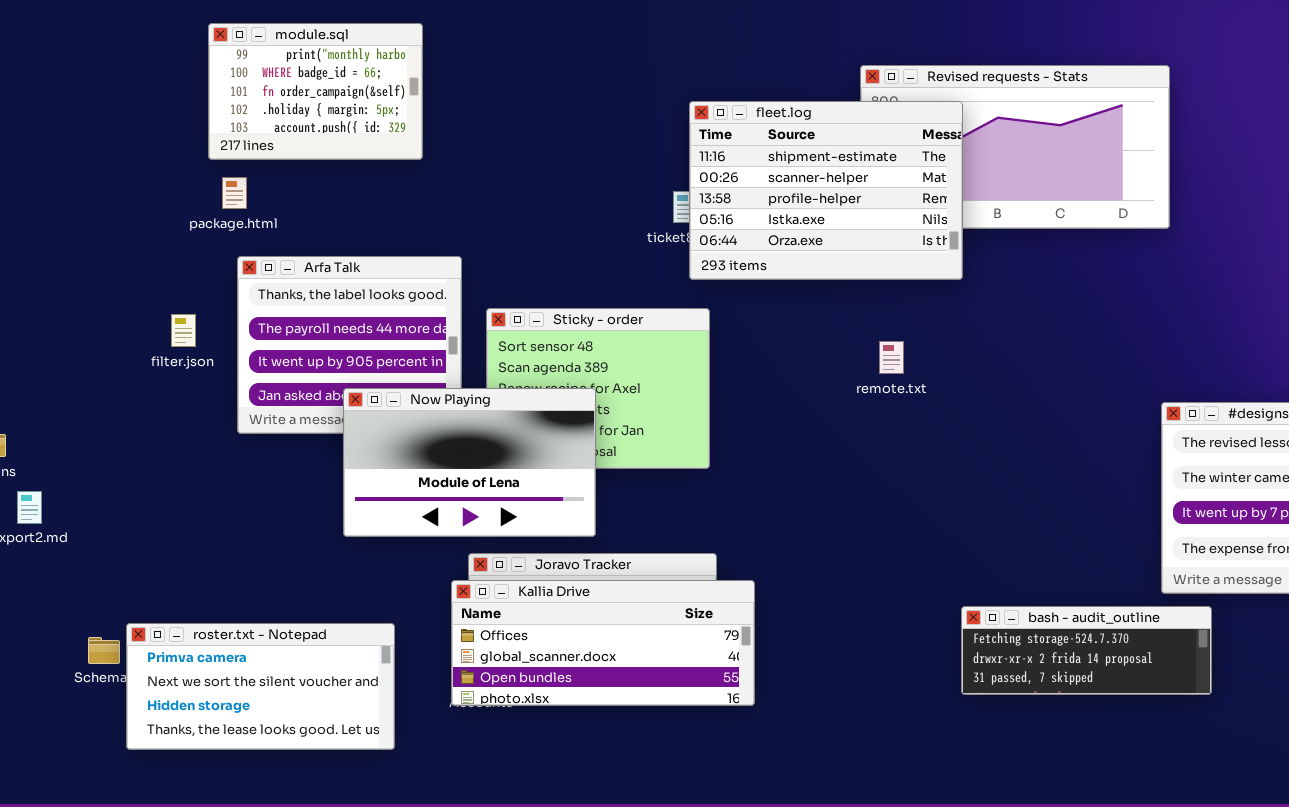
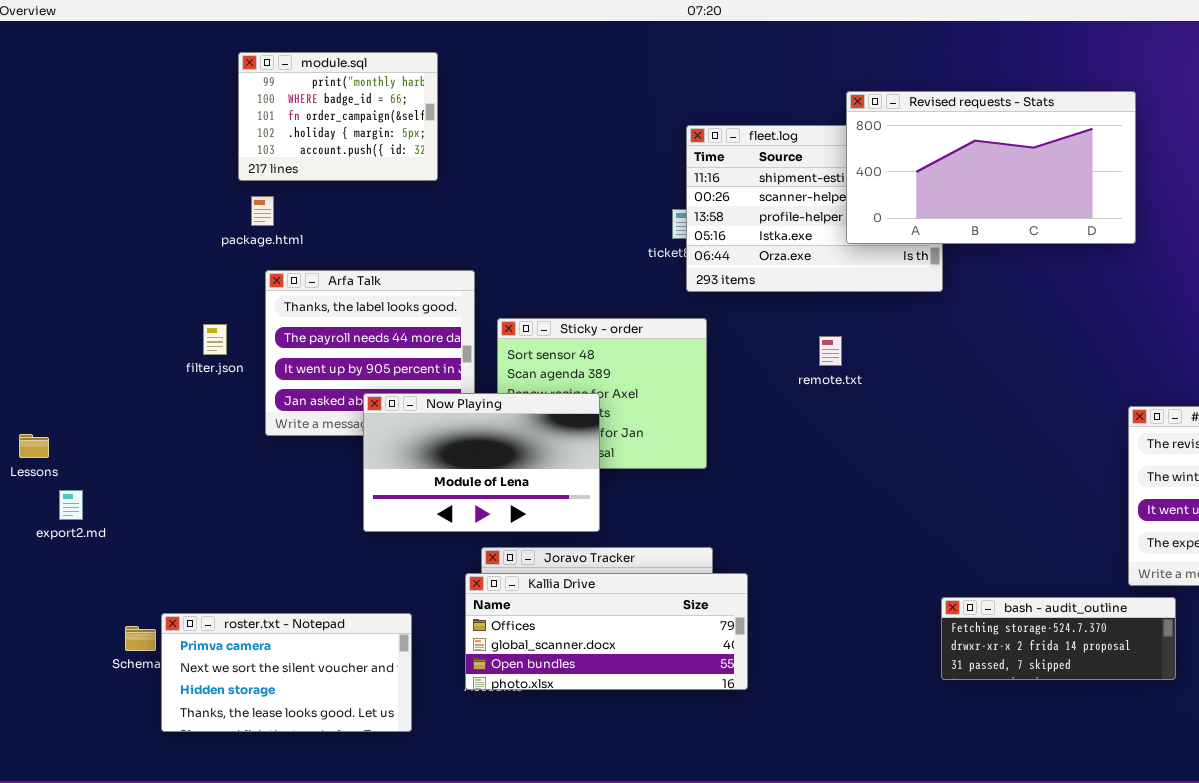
Revised requests - Stats: [860,65,1170,229] -> [846,91,1136,244], raised
remote.txt: [879,341,904,374] -> [819,336,842,366], moved

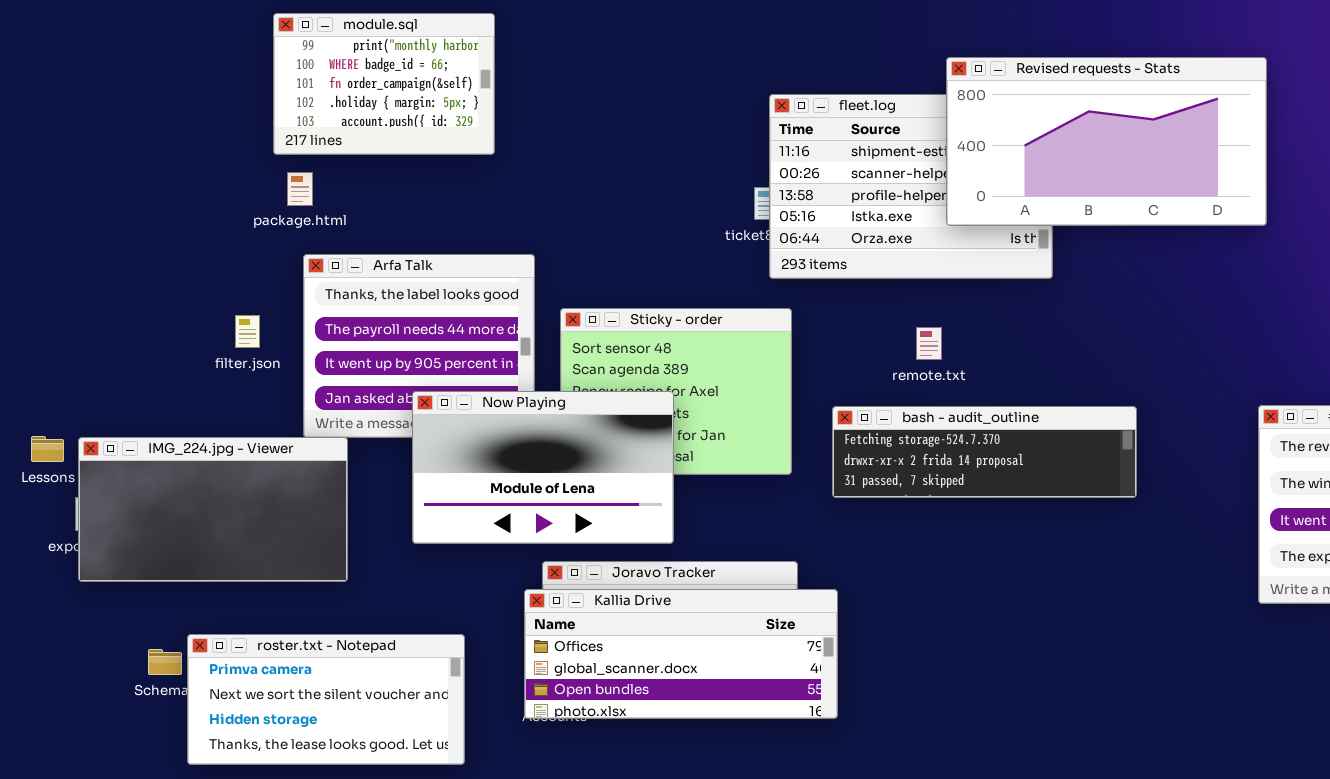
IMG_224.jpg - Viewer: none -> [78,437,348,582], opened
bash - audit_outline: [941,597,1176,680] -> [832,406,1137,498], moved, resized

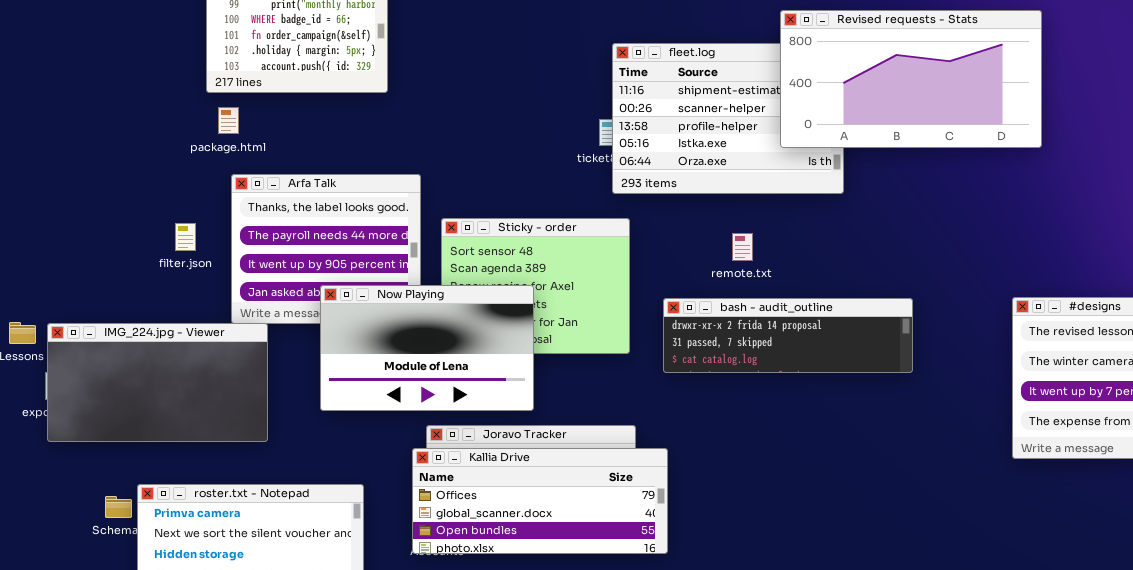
Revised requests - Stats: [946,57,1267,226] -> [780,10,1042,148], moved
bash - audit_outline: [832,406,1137,498] -> [663,298,913,373], scrolled down 1 row

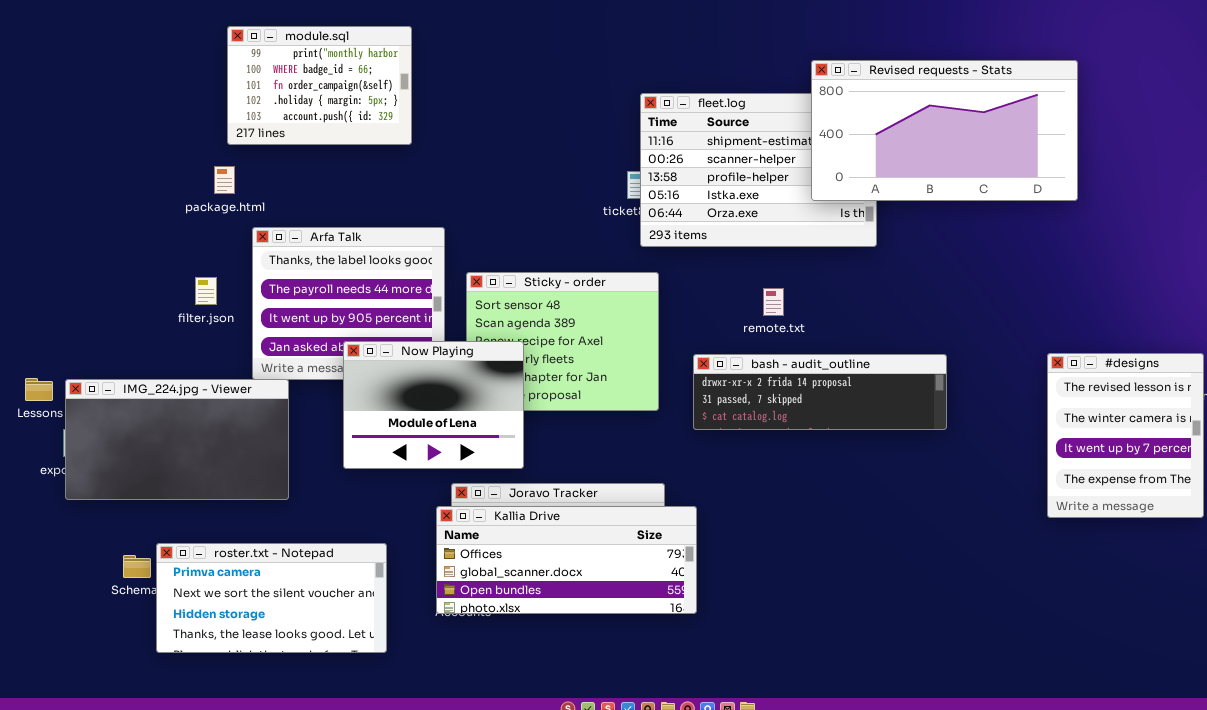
package.html: [218,107,239,134] -> [214,166,235,194], moved
Now Playing: [320,285,534,411] -> [343,341,524,469], resized

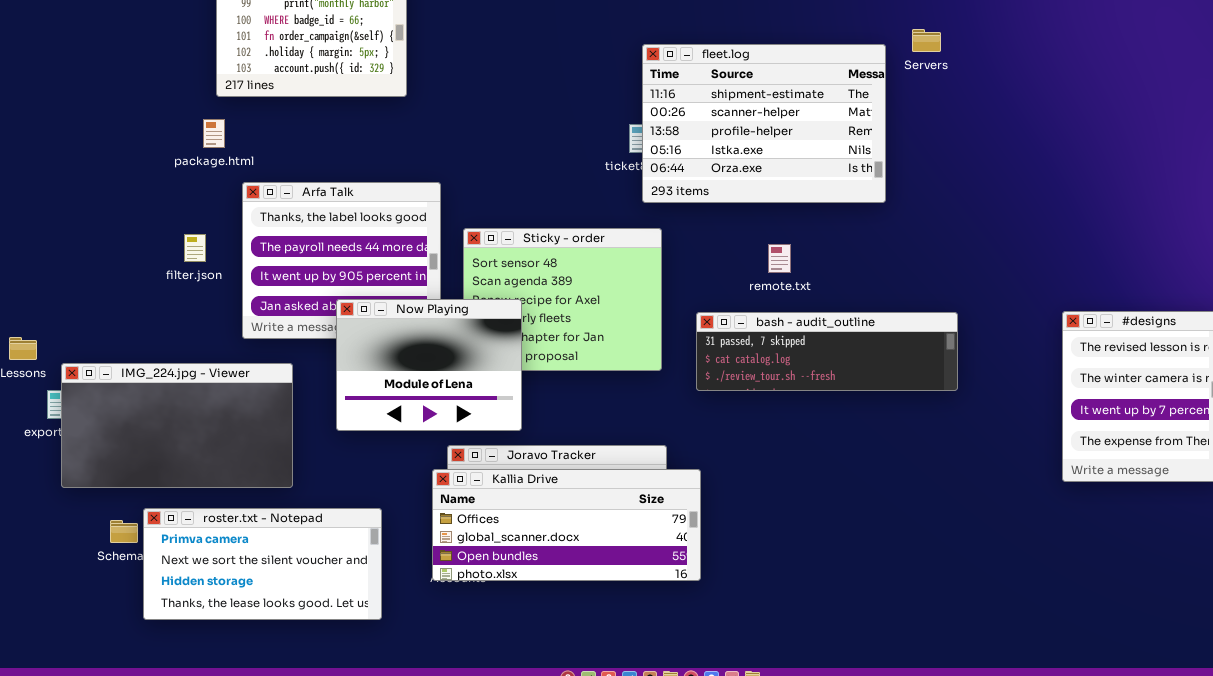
Revised requests - Stats: [811,60,1078,201] -> none, closed
bash - audit_outline: [693,354,947,430] -> [696,312,958,391], scrolled down 1 row
IMG_224.jpg - Viewer: [65,379,289,500] -> [61,363,293,488], moved

